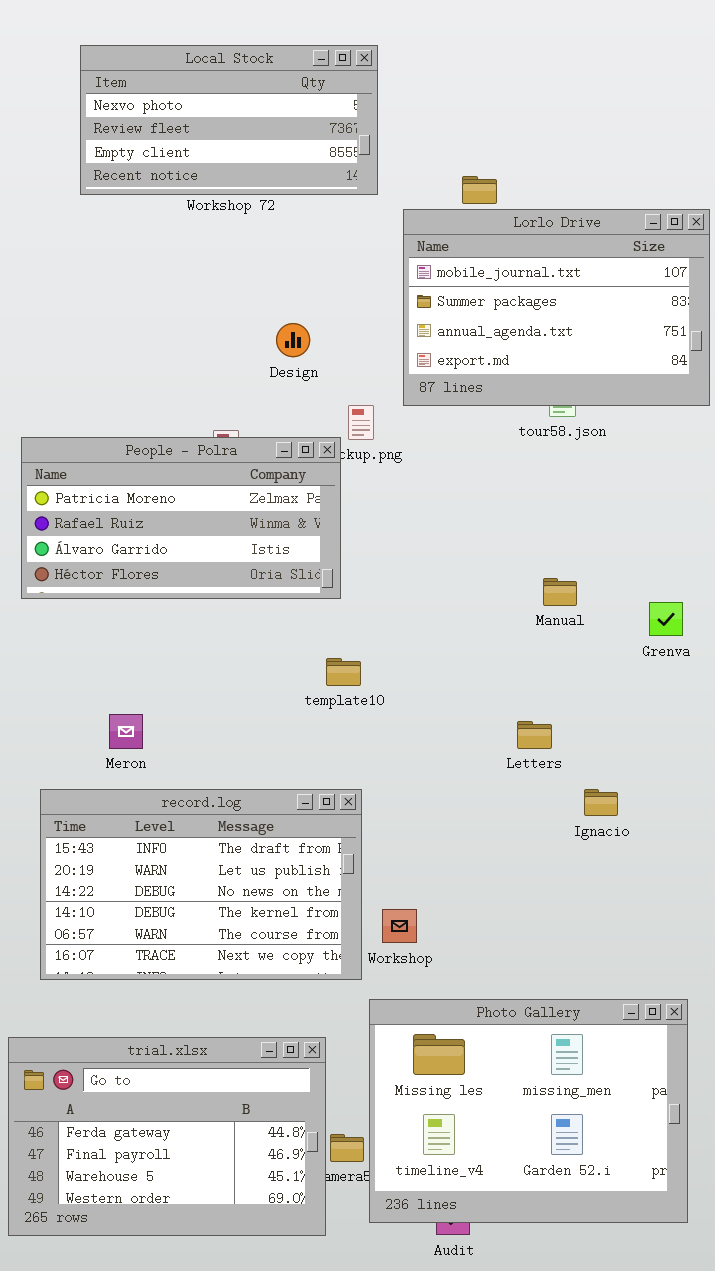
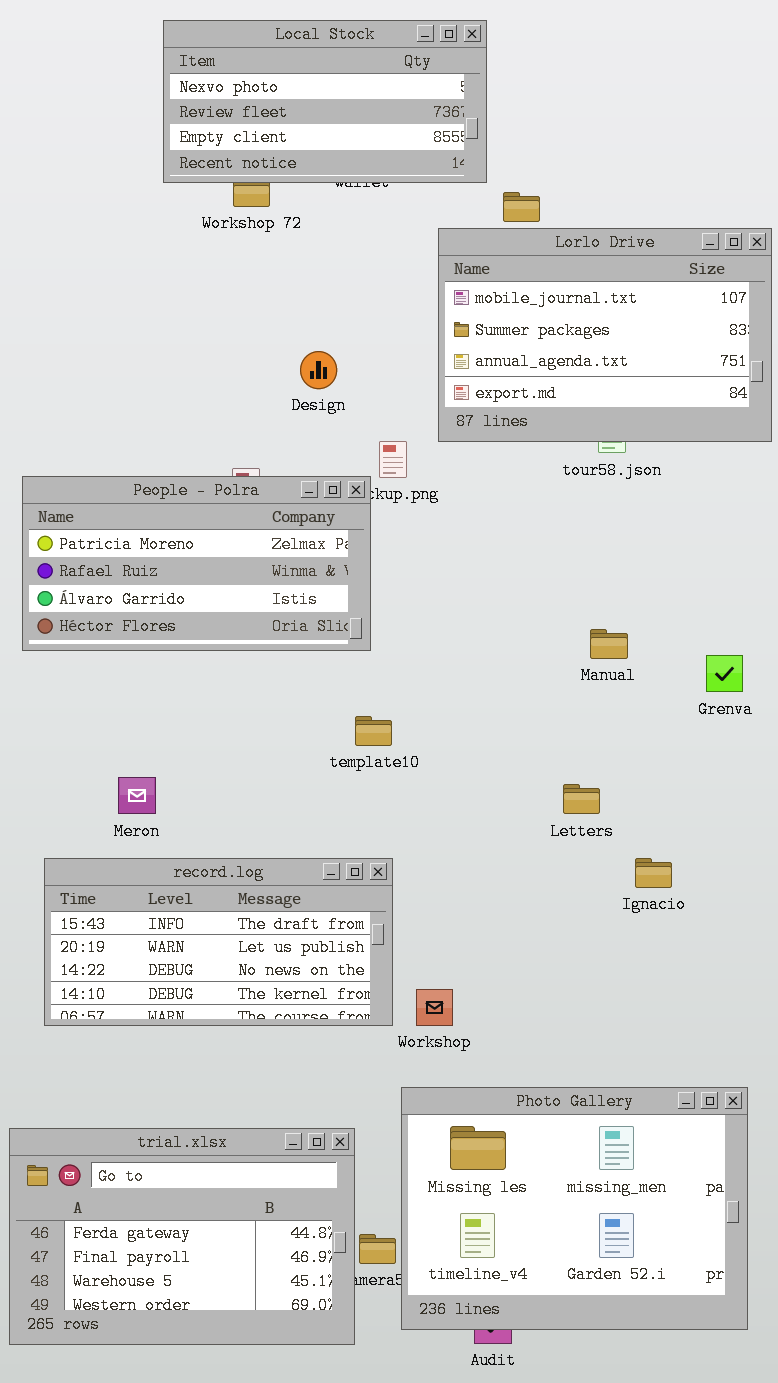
Local Stock: [80,45,378,195] -> [163,20,487,183], moved
record.log: [40,789,362,980] -> [44,858,393,1026], resized

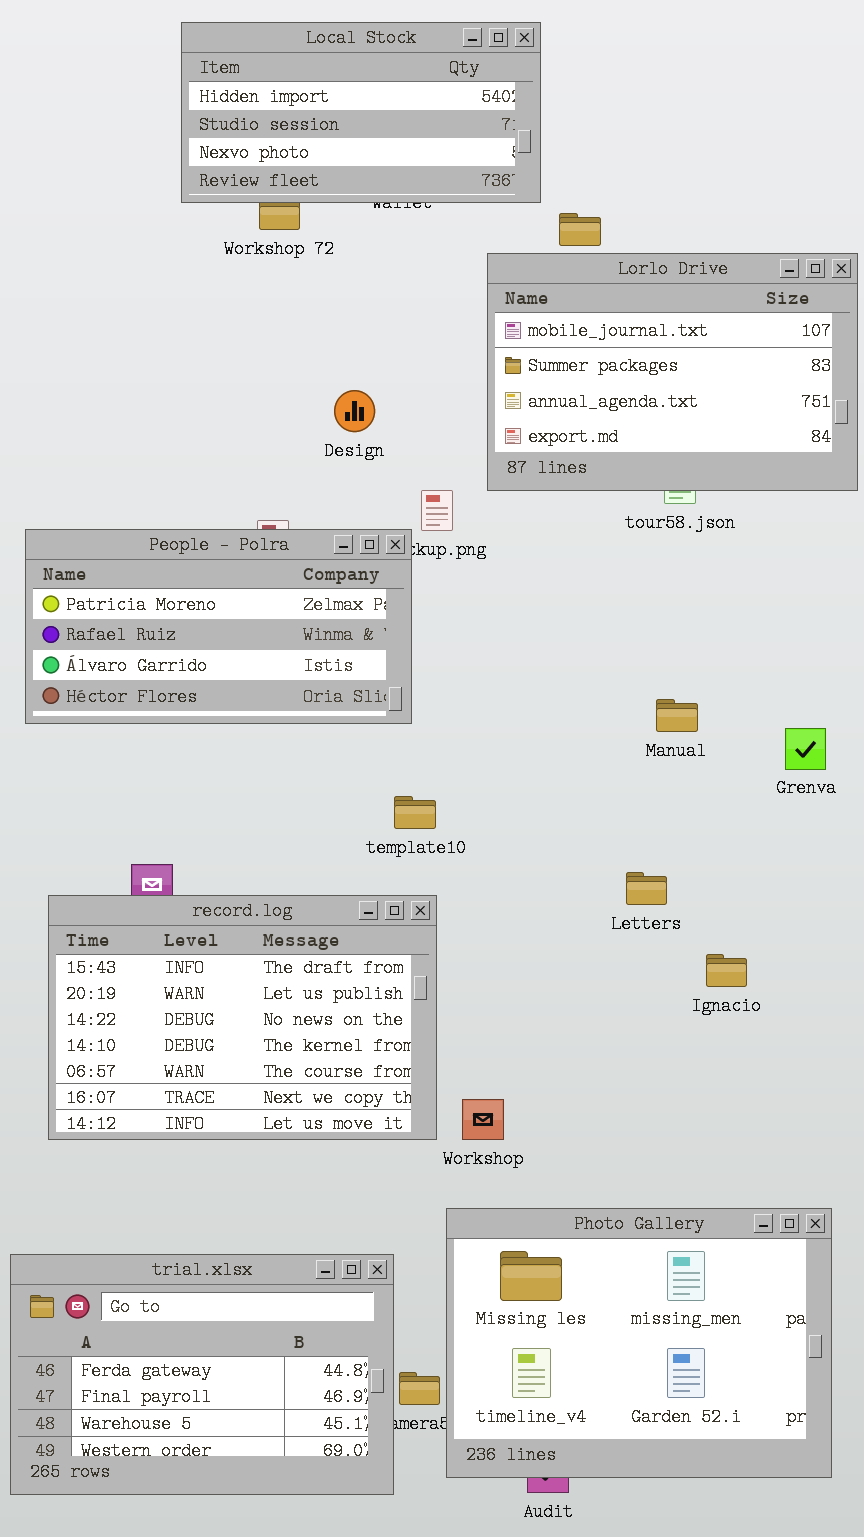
Local Stock: [163,20,487,183] -> [181,22,541,203], scrolled up 2 rows
record.log: [44,858,393,1026] -> [48,895,437,1140], resized

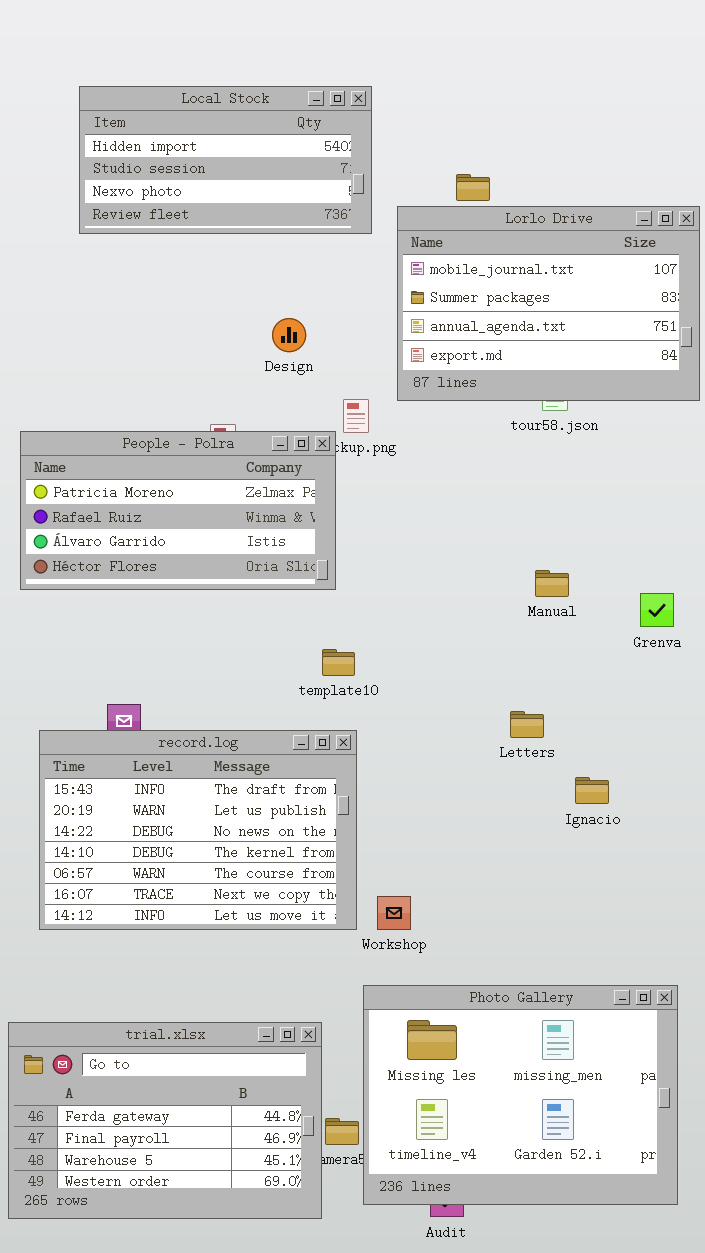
Local Stock: [181,22,541,203] -> [79,86,372,234], moved

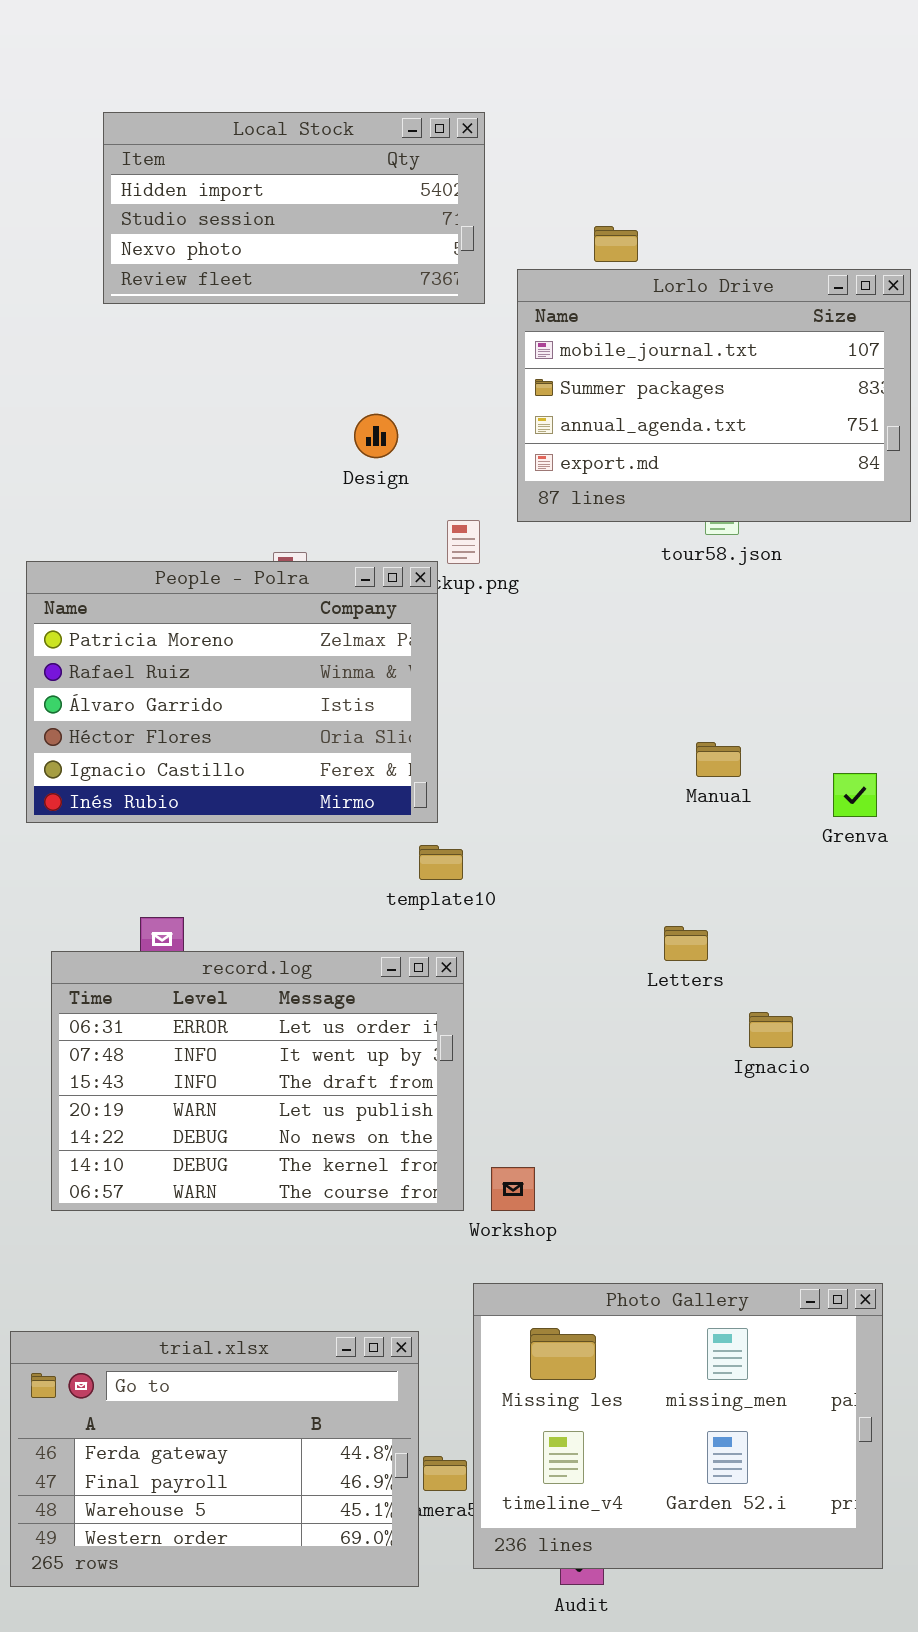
People - Polra: [20,431,336,590] -> [26,561,438,823], resized
record.log: [39,730,357,930] -> [51,951,464,1211], scrolled up 2 rows

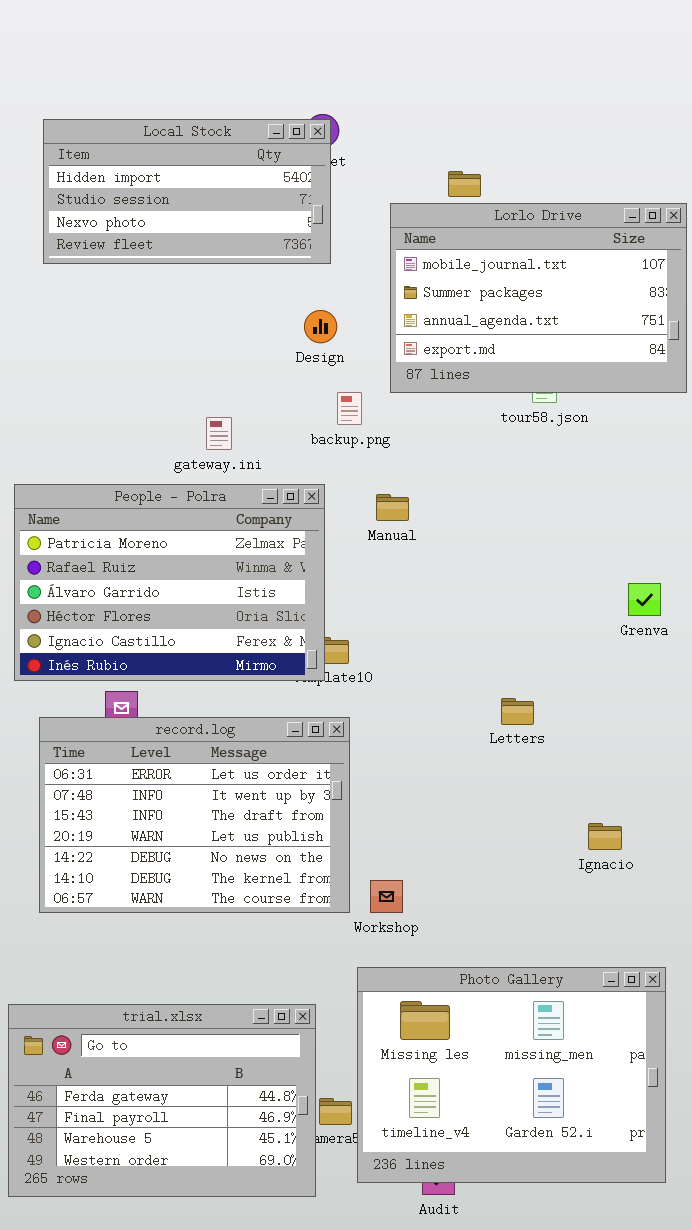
Local Stock: [103,112,485,304] -> [43,119,331,264], moved
Design: [354,414,398,458] -> [304,310,337,343], moved
People - Polra: [26,561,438,823] -> [14,484,325,681], moved
Manual: [696,742,741,777] -> [376,494,409,521], moved
Ignacio: [749,1012,793,1048] -> [588,823,622,850], moved

